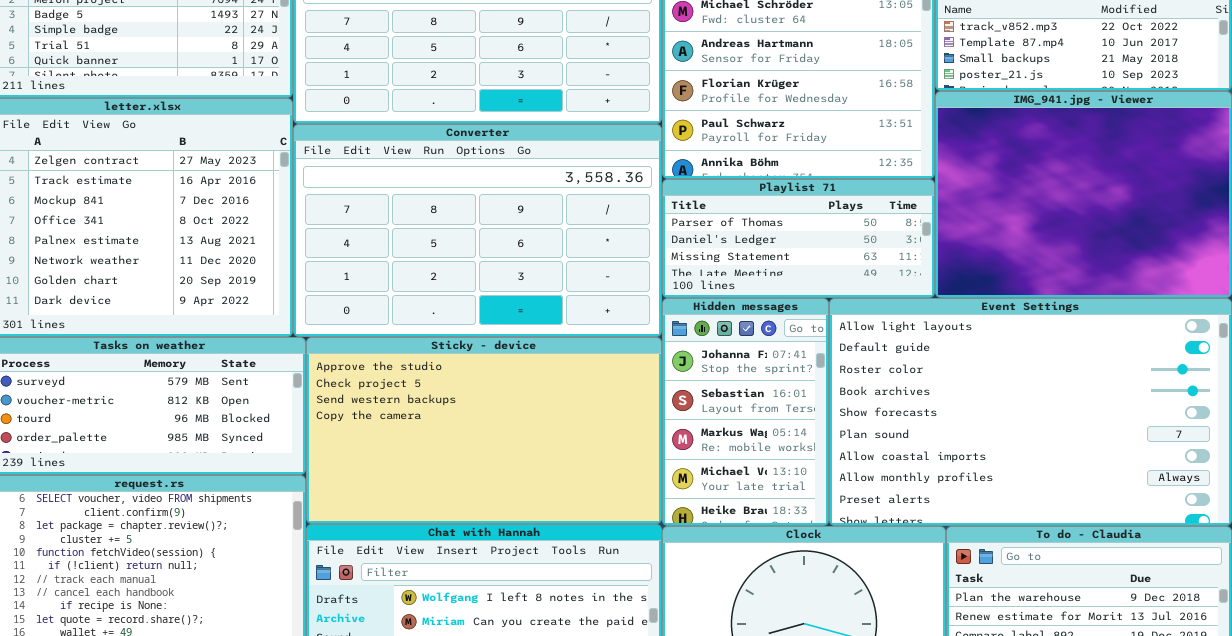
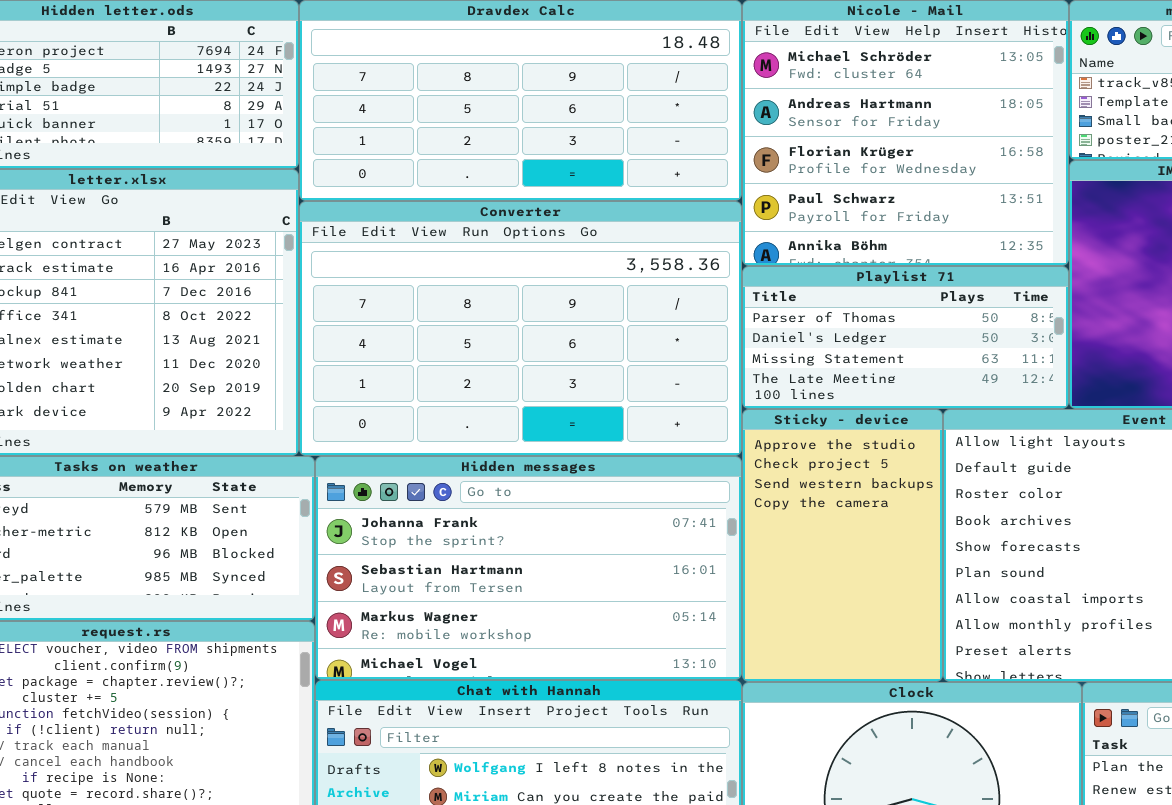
Hidden messages: [662,298,829,526] -> [315,456,742,680], moved, resized
Sticky - device: [306,337,662,524] -> [742,409,943,682], moved, resized

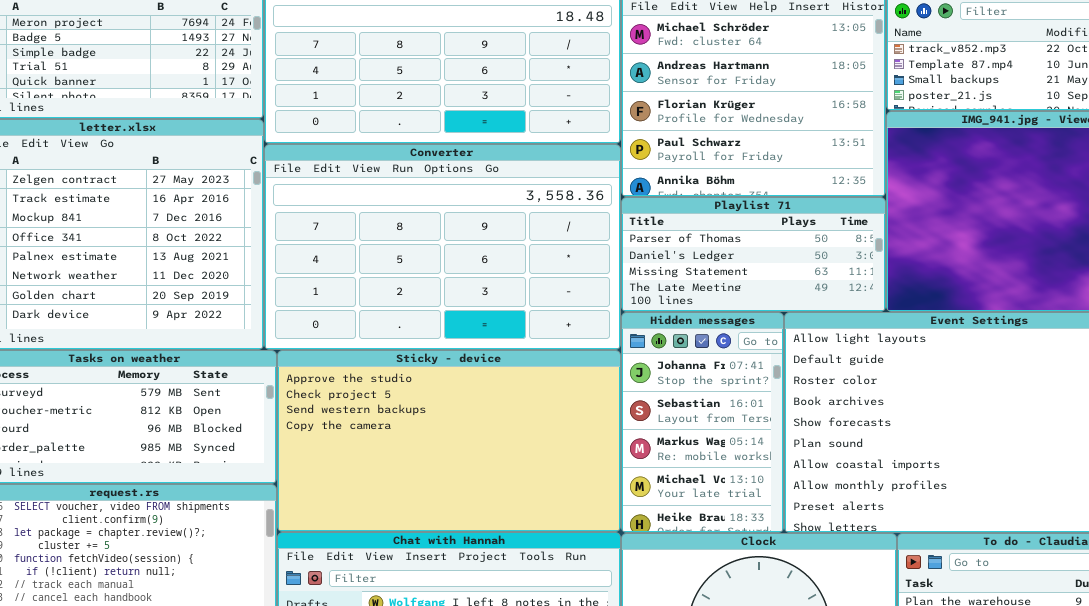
Sticky - device: [742,409,943,682] -> [277,350,621,532], moved, resized
Hidden messages: [315,456,742,680] -> [621,312,784,533], moved, resized

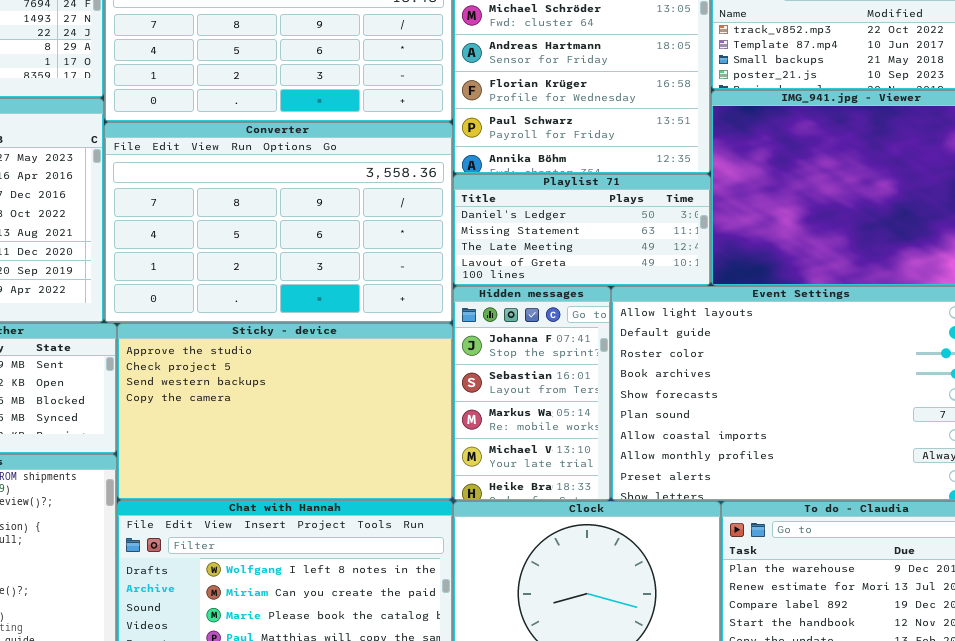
Playlist 71: [621,197,886,312] -> [453,174,711,286], scrolled down 1 row

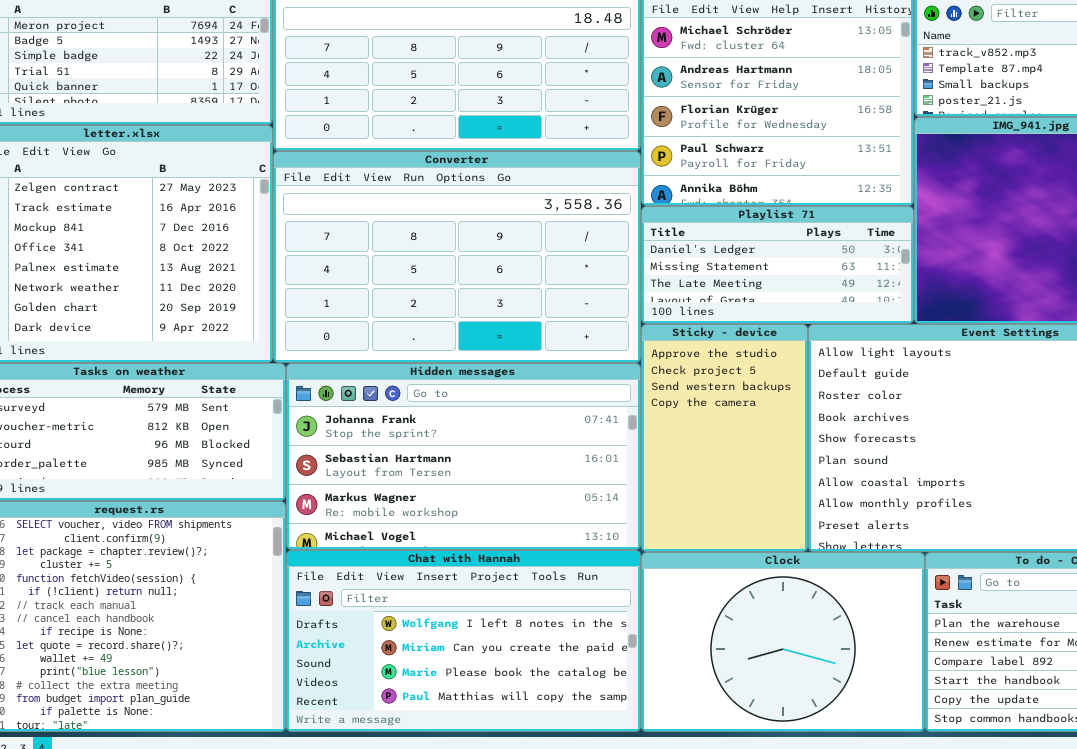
Hidden messages: [453,286,611,501] -> [286,363,641,550], moved, resized
Sticky - device: [117,323,453,500] -> [641,324,808,552], moved, resized

